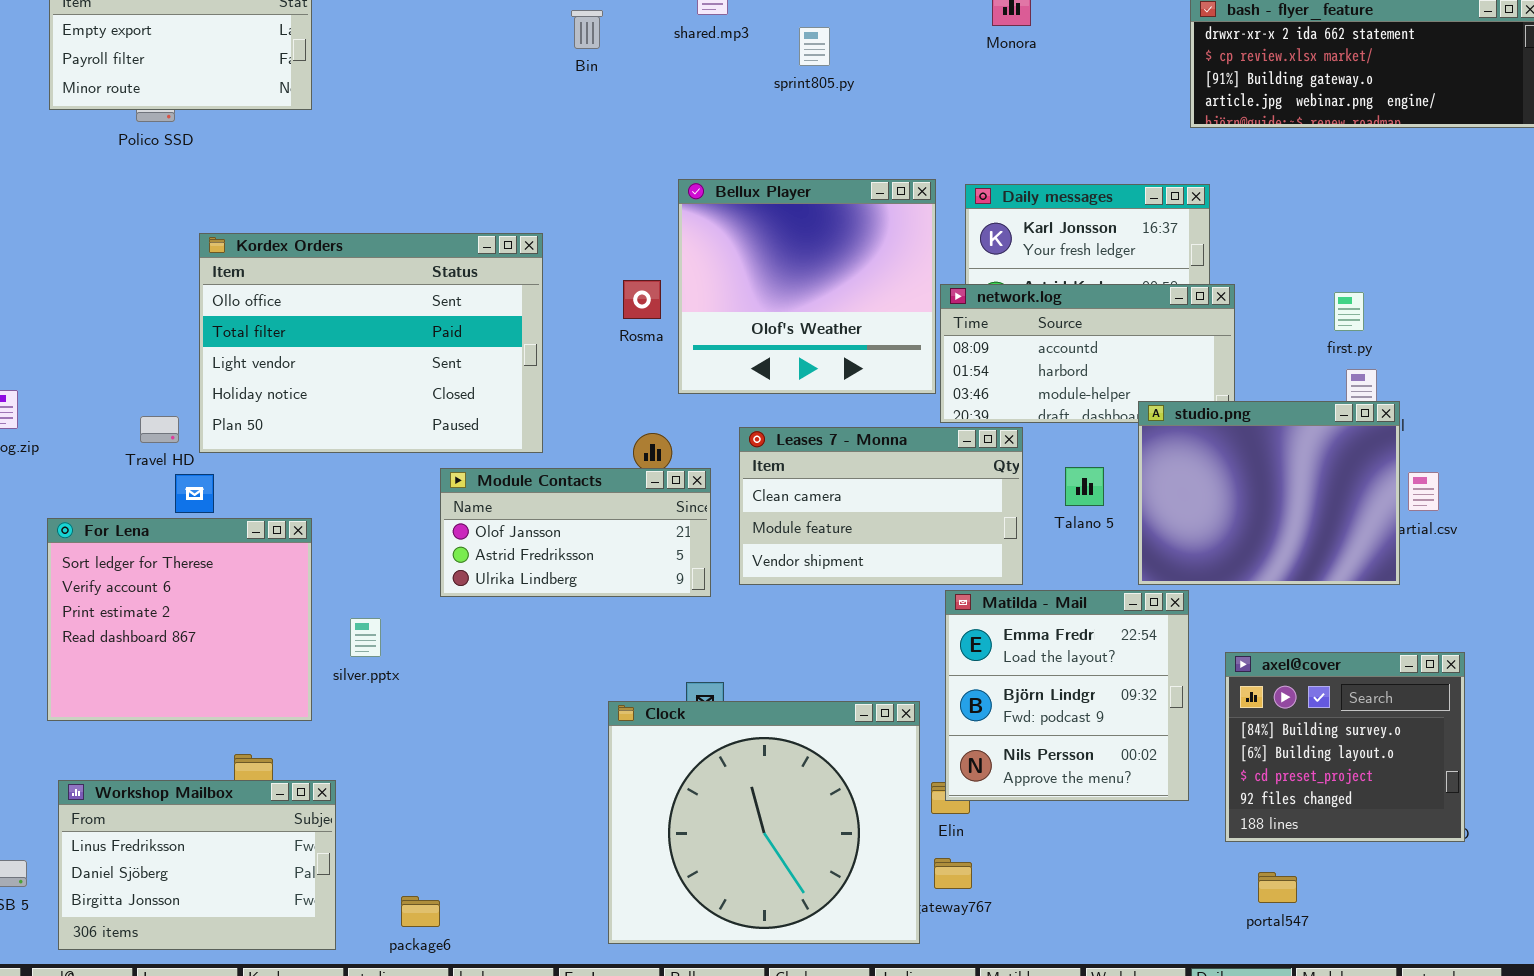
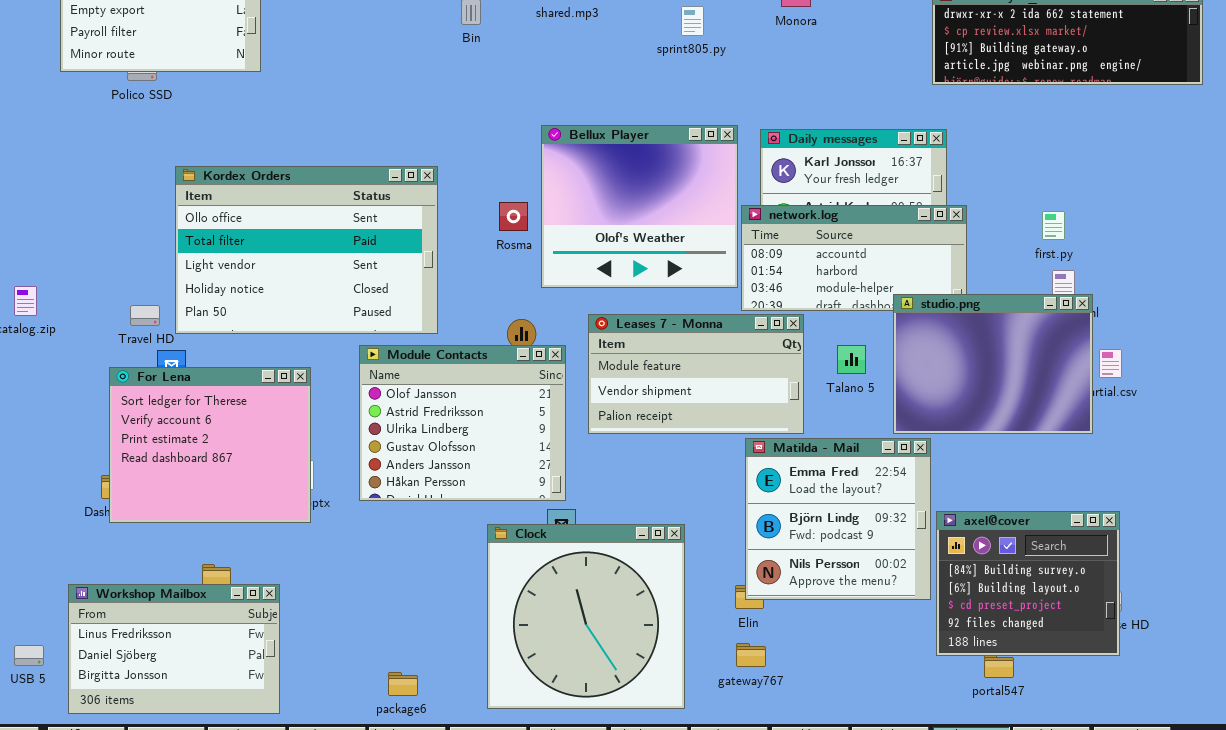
sprint805.py: [799,27,830,66] -> [681,6,704,36], moved
Leases 7 - Monna: [739,427,1023,585] -> [588,314,804,434], scrolled down 1 row
Module Contacts: [440,468,711,597] -> [359,345,566,501], resized
For Lena: [47,518,312,721] -> [109,367,311,523], moved
axel@cover: [1225,652,1465,842] -> [936,511,1120,656], moved
Clock: [608,701,920,944] -> [487,524,685,709], resized
package6: [401,896,440,927] -> [388,672,418,696], moved

